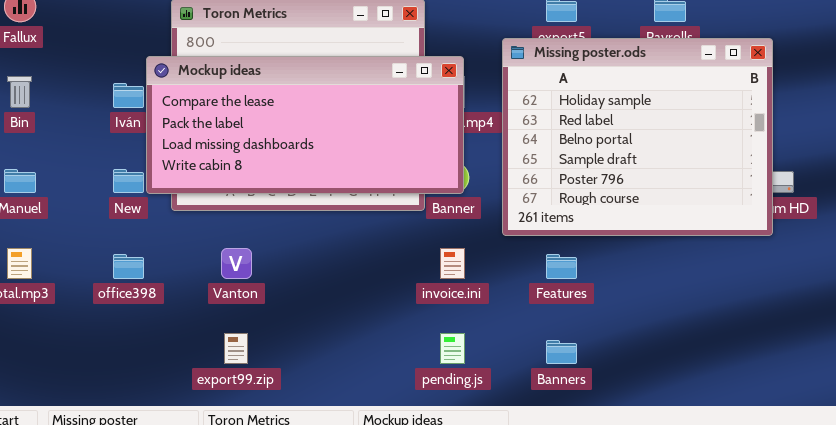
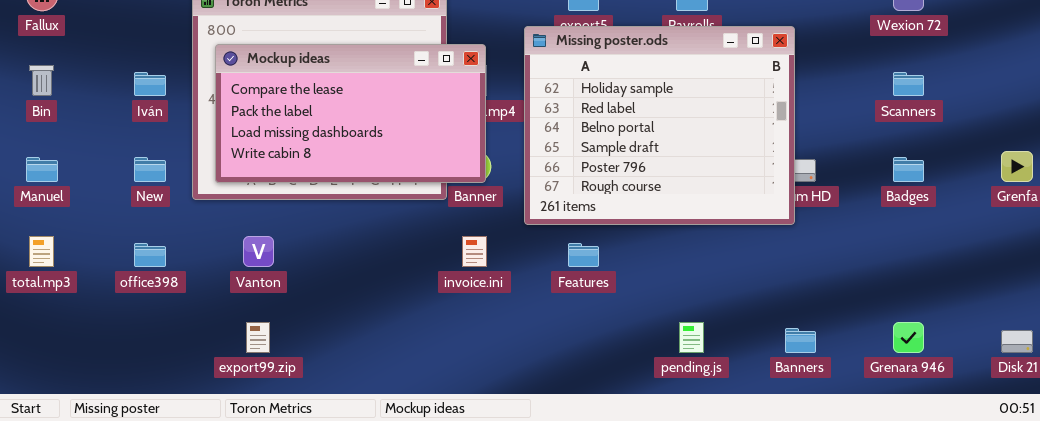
Mockup ideas: [146,56,464,194] -> [215,44,486,183], resized
pending.js: [440,333,465,364] -> [679,322,704,353], moved
Banners: [546,340,577,364] -> [785,328,816,353], moved

